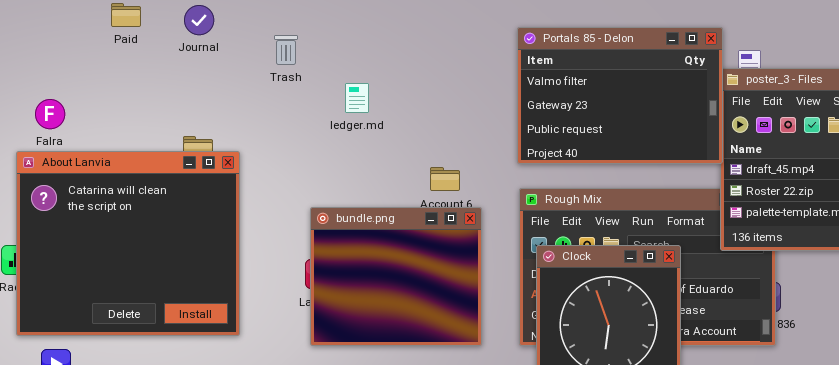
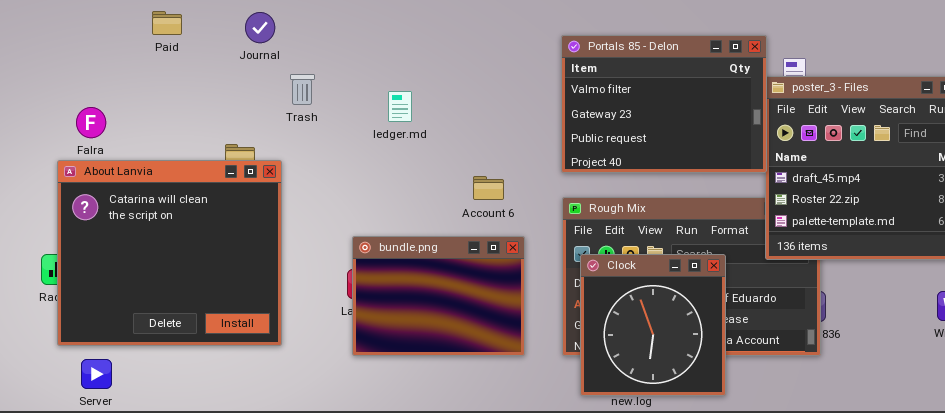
Journal: [184,5,214,35] -> [245,12,275,43], moved
Trash: [274,35,298,65] -> [290,74,315,105], moved
bundle.png: [310,207,482,346] -> [352,236,525,356], resized

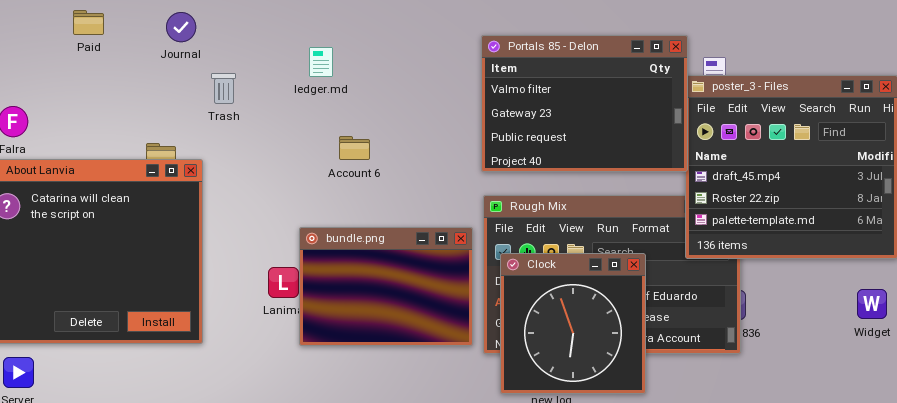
ledger.md: [388,91,412,122] -> [309,47,333,77], moved
Account 6: [473,176,504,200] -> [339,136,370,160], moved
bundle.png: [352,236,525,356] -> [299,227,473,346], moved

